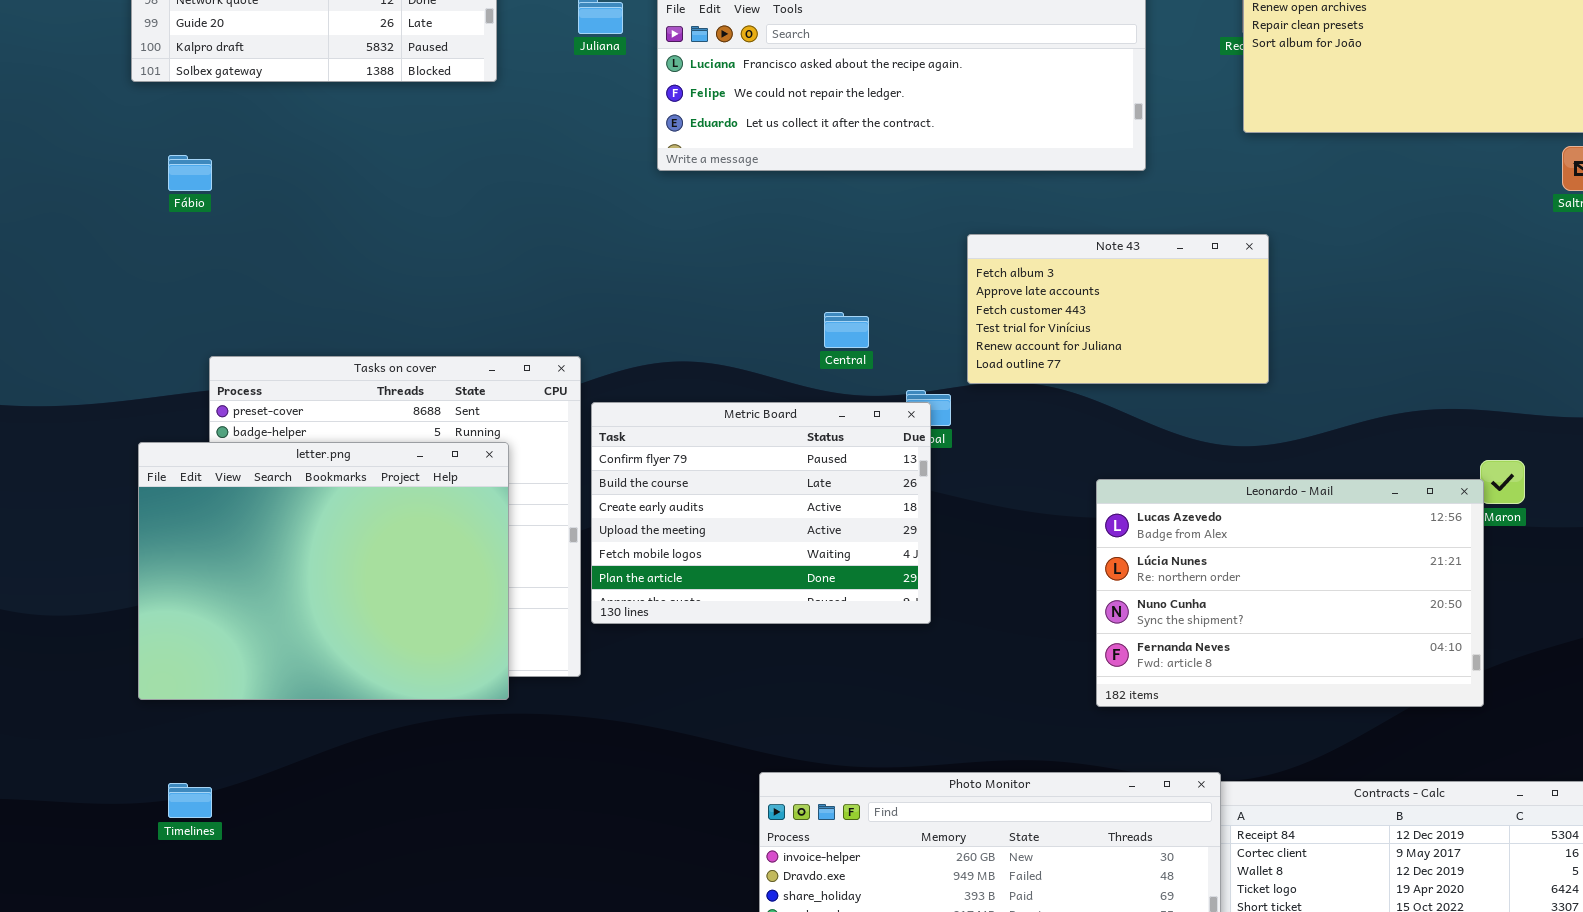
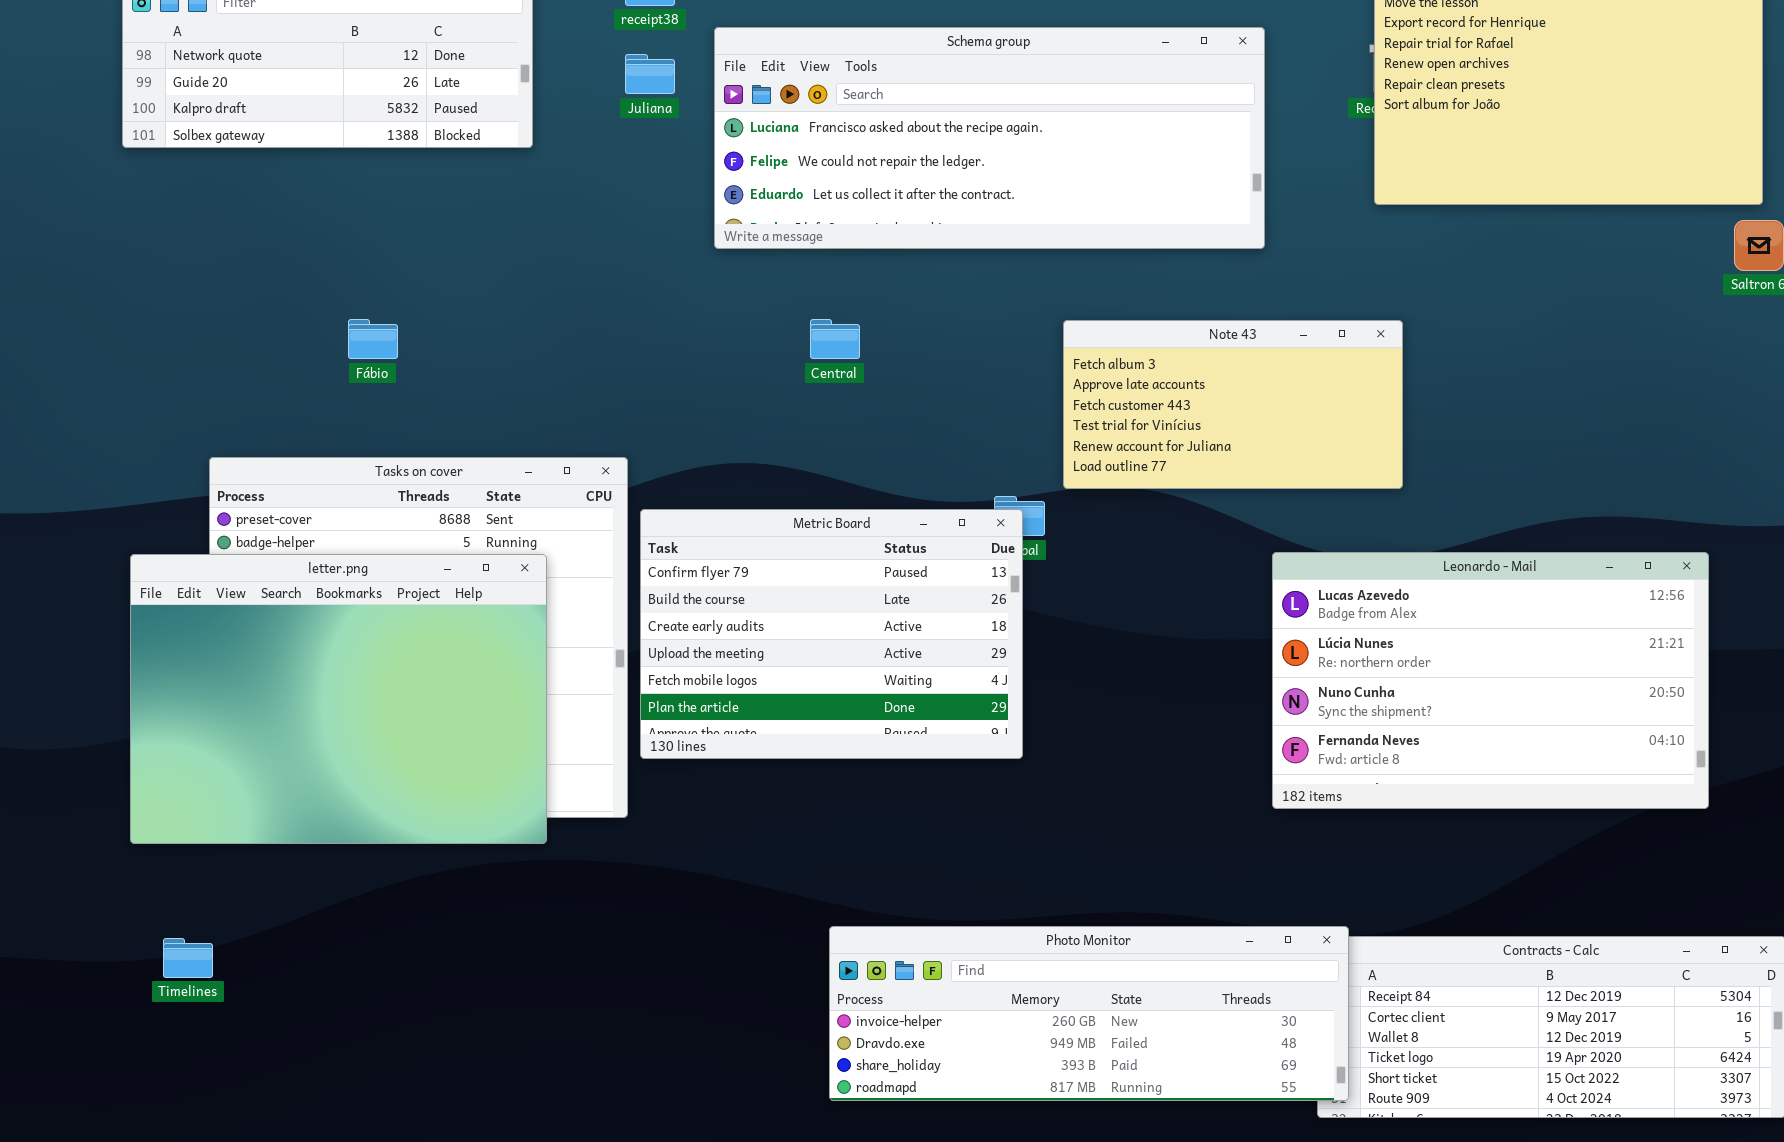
Fábio: [168,155,212,191] -> [348,319,398,359], moved
Central: [824,312,869,348] -> [810,319,860,359], moved
Leonardo - Mail: [1096,479,1484,707] -> [1272,552,1709,809], moved

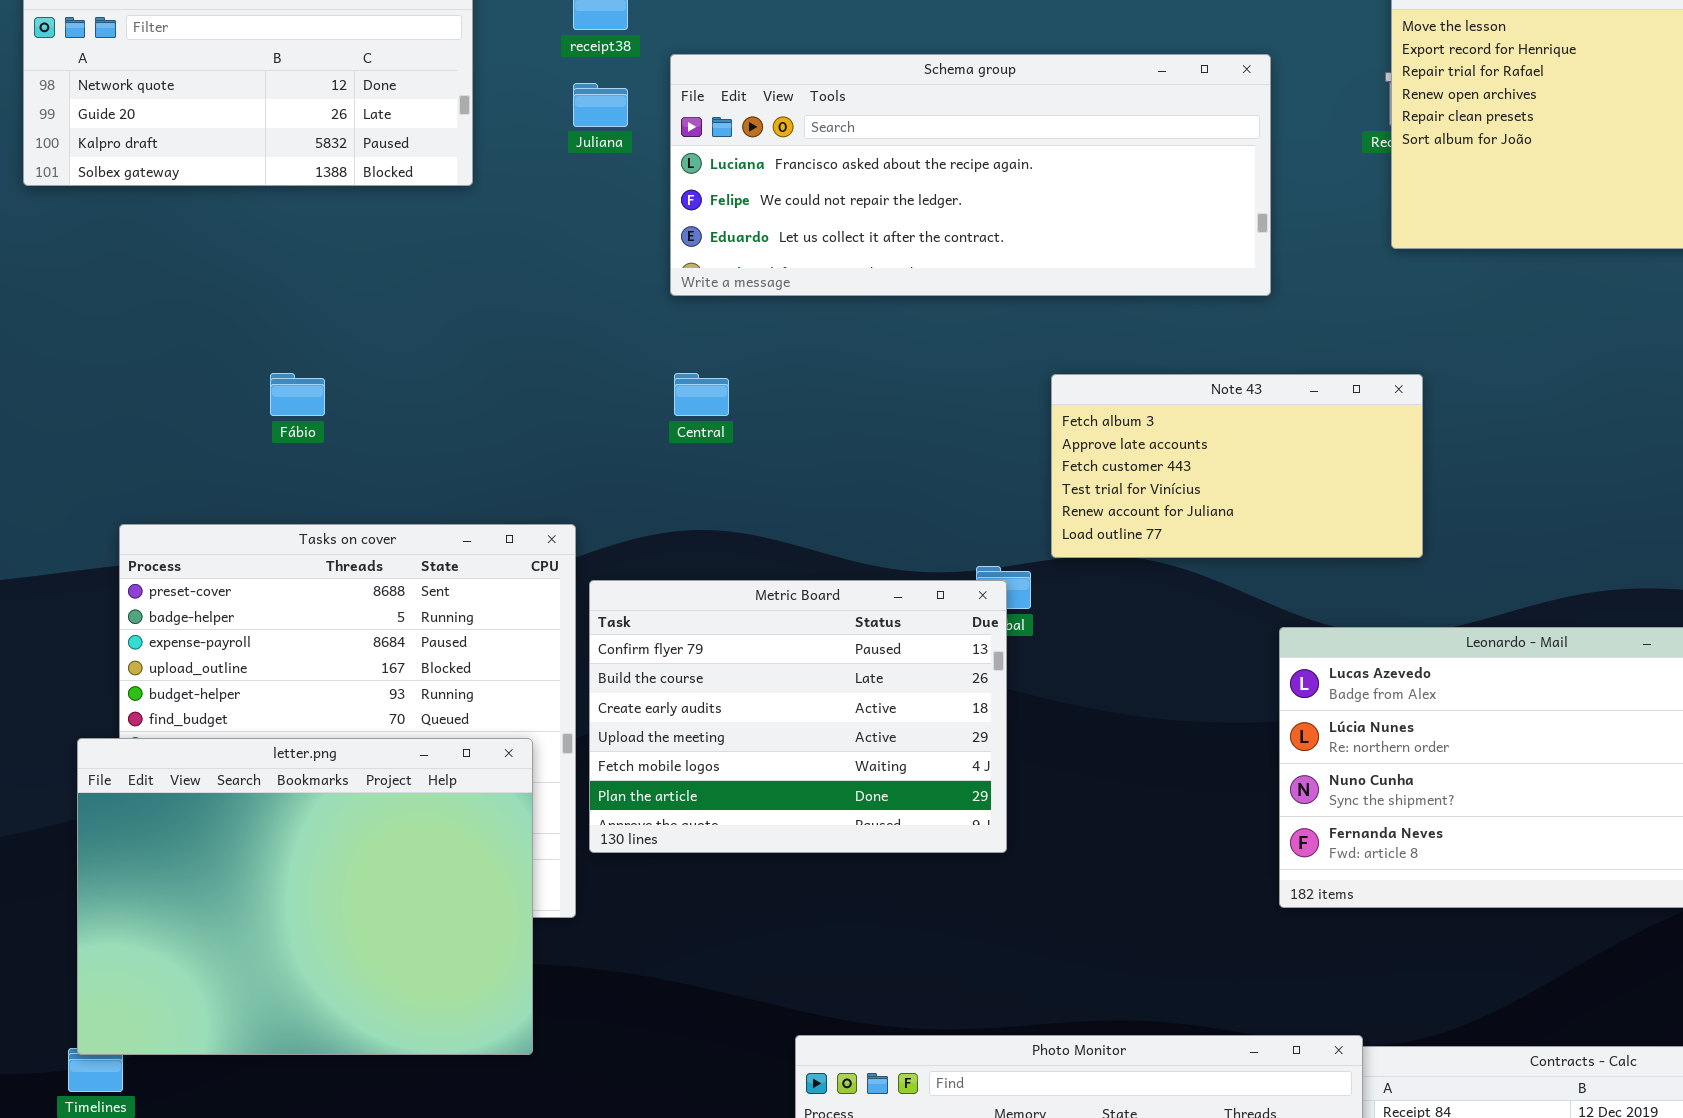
Central: [810,319,860,359] -> [674,373,729,416], moved
letter.png: [130,554,547,844] -> [77,738,533,1055], moved

